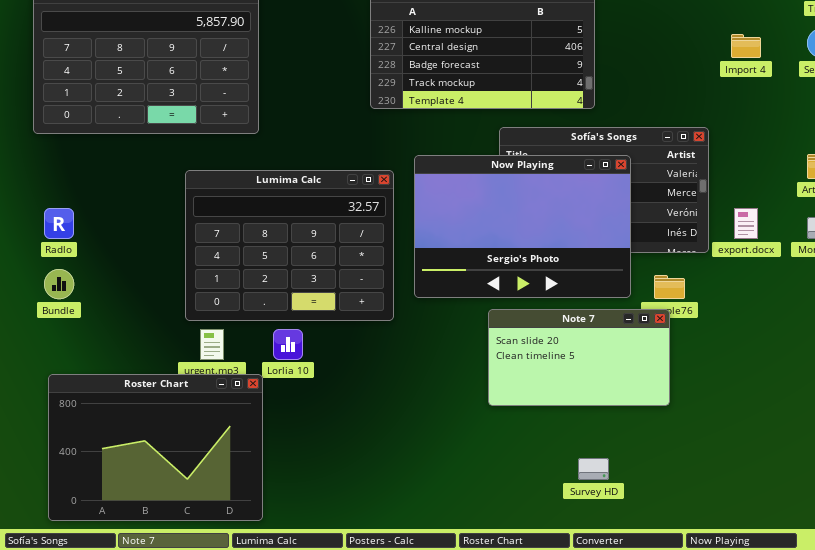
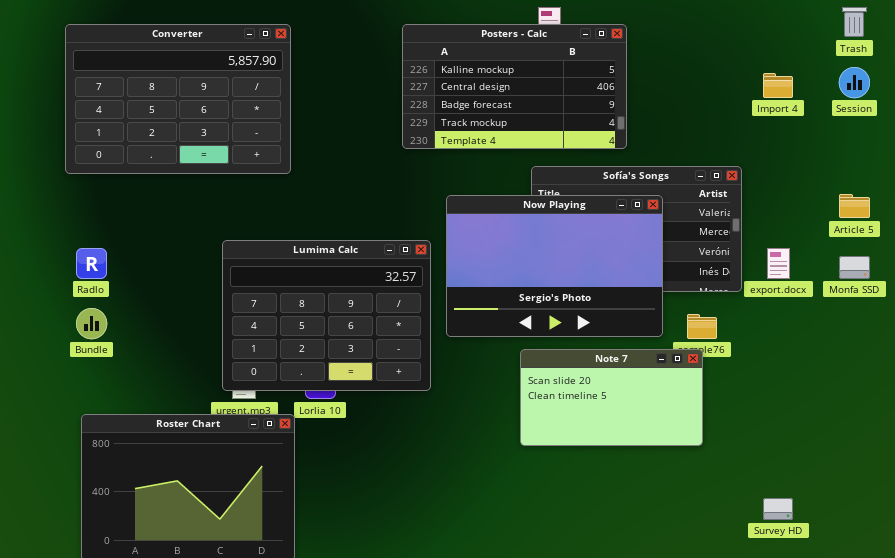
Lumima Calc: [185,170,394,321] -> [222,240,431,391], moved
Survey HD: [578,458,609,480] -> [763,498,793,520], moved

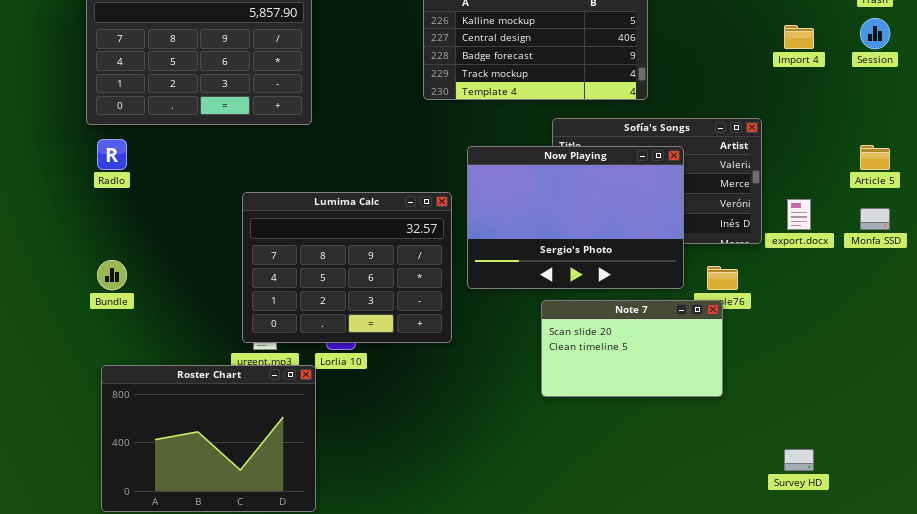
Radlo: [76,248,107,279] -> [97,139,127,170], moved

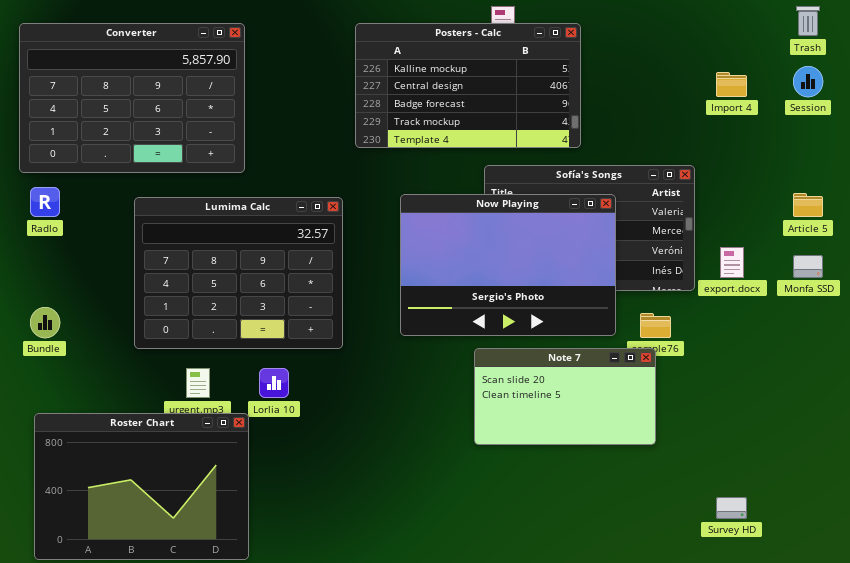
Lumima Calc: [242,192,452,343] -> [134,197,343,349], moved

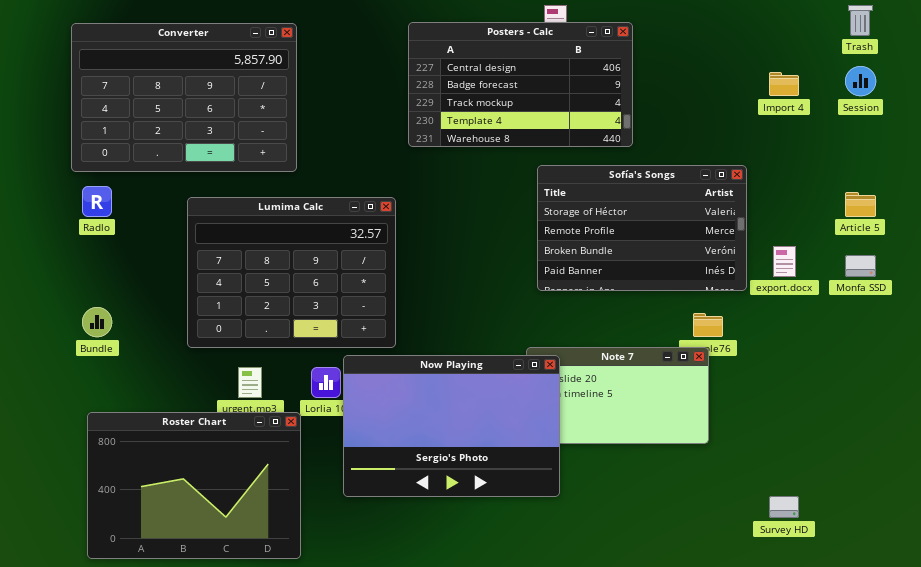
Posters - Calc: [355,23,581,148] -> [408,22,633,147], scrolled down 1 row
Now Playing: [400,194,616,336] -> [343,355,560,497], moved

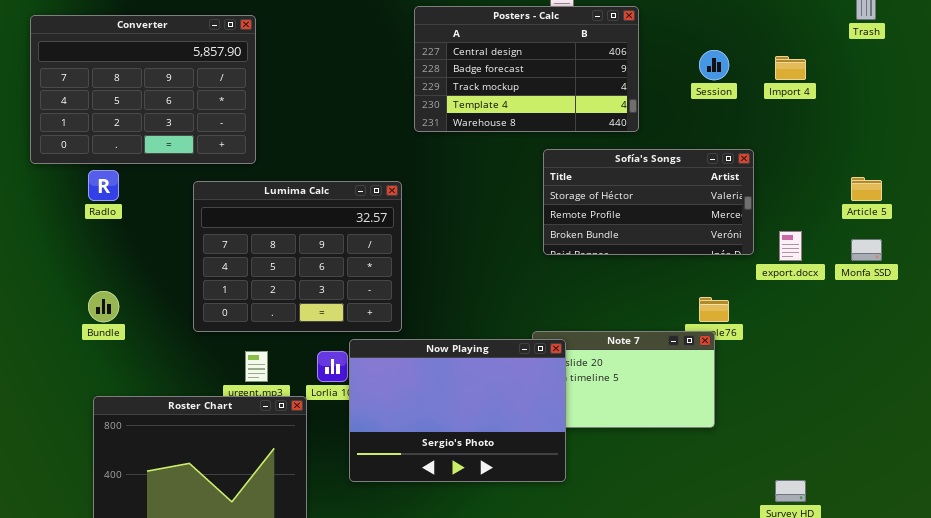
Converter: [71,23,297,172] -> [30,15,256,164], moved
Session: [845,66,876,96] -> [699,50,729,80], moved
Sofía's Songs: [537,165,747,291] -> [543,149,754,255], resized

